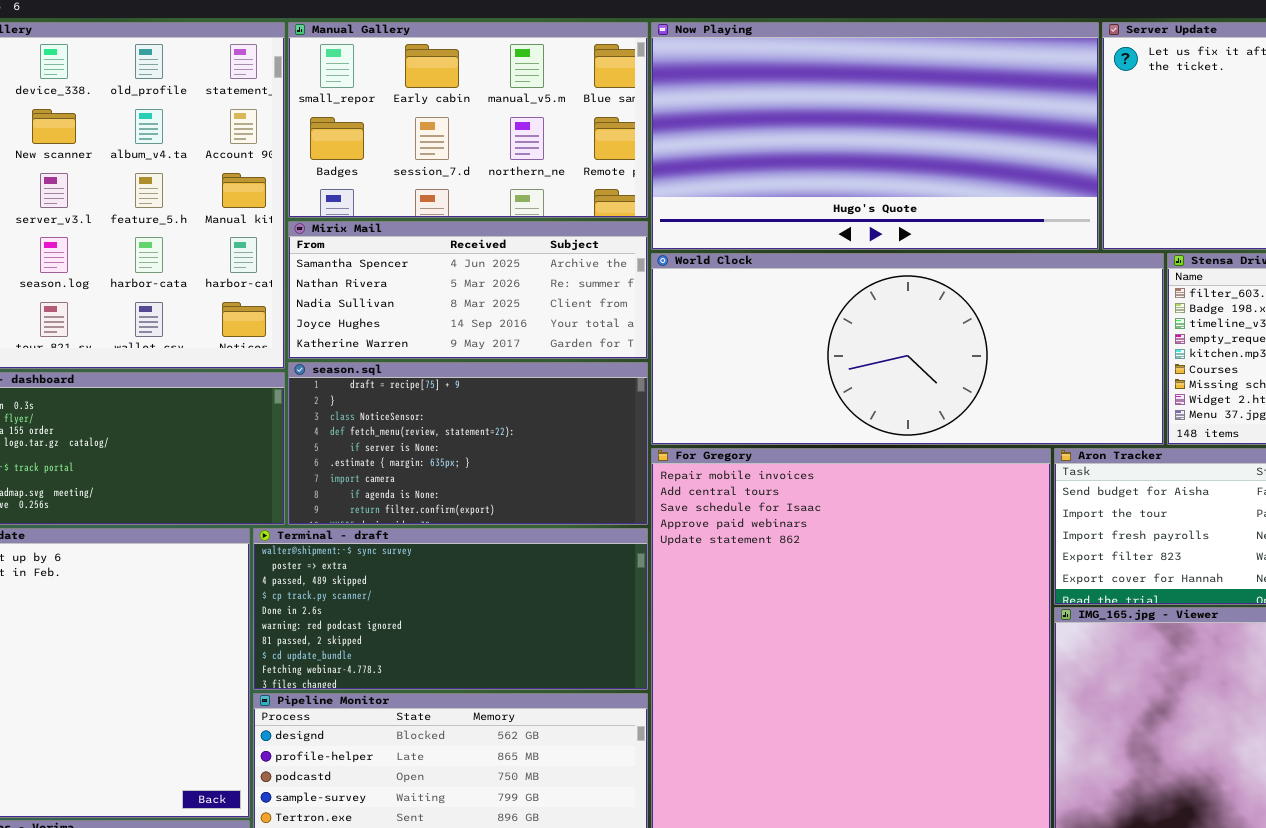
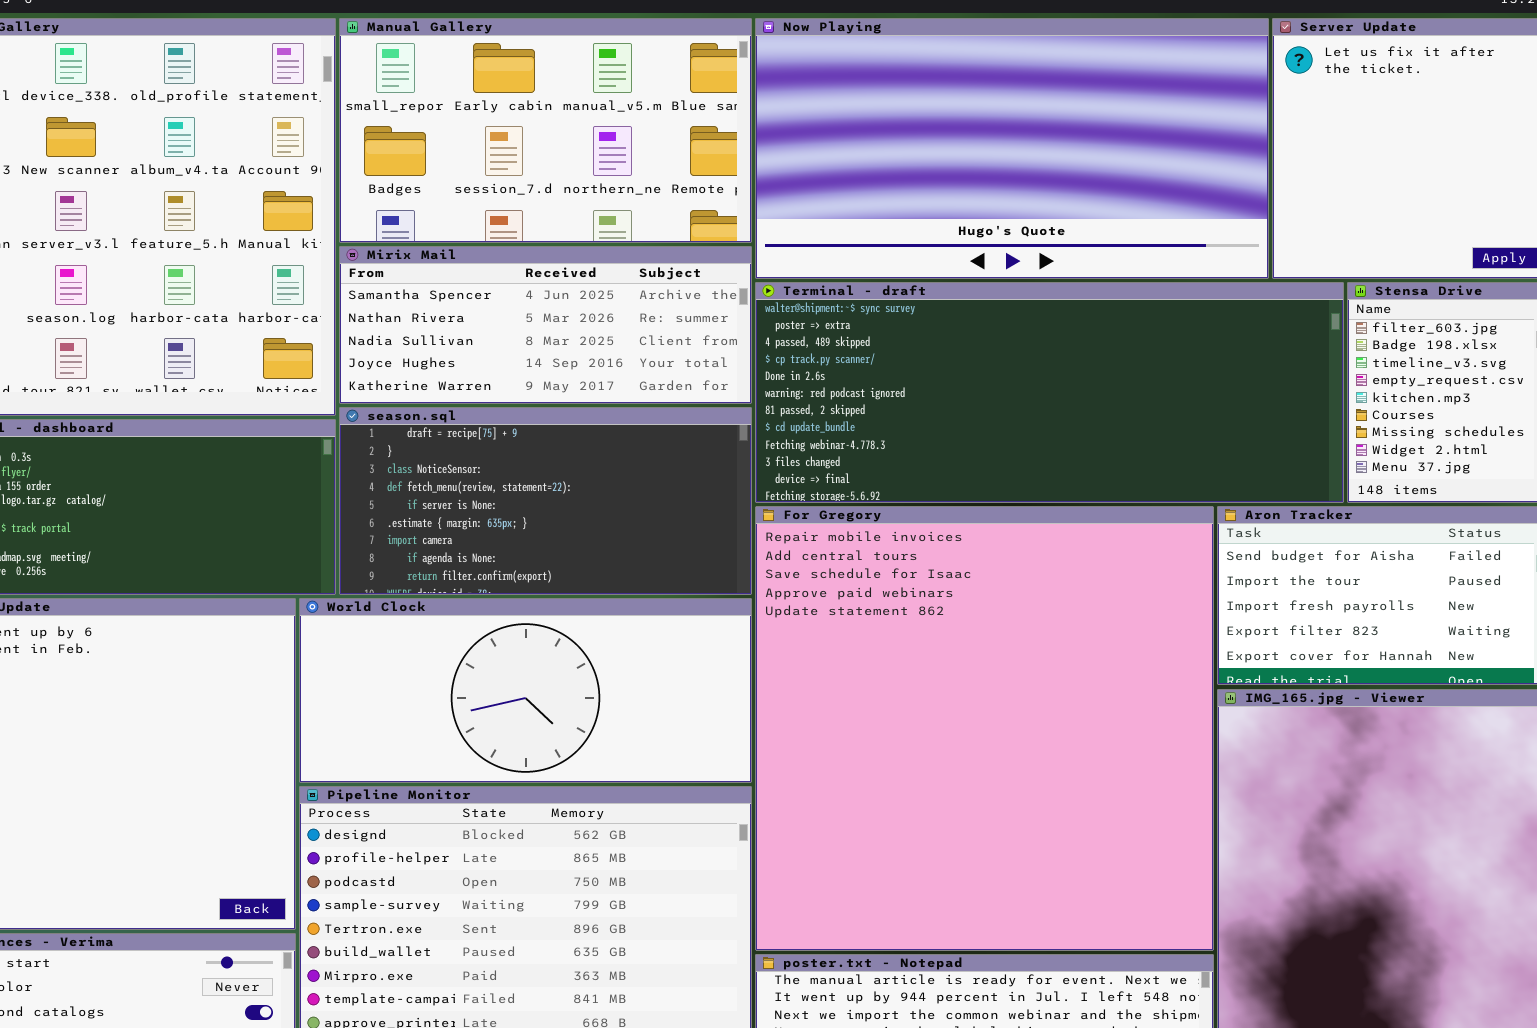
World Clock: [651,253,1164,445] -> [299,598,752,783], moved, resized
Terminal - draft: [253,528,648,690] -> [755,282,1344,503], moved, resized

